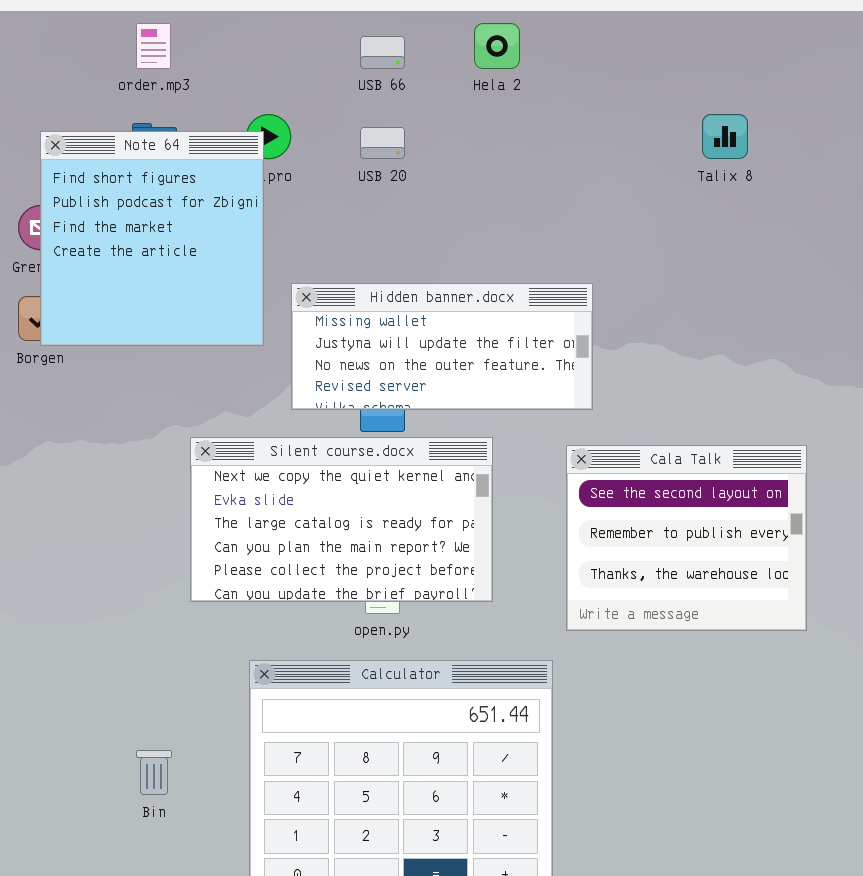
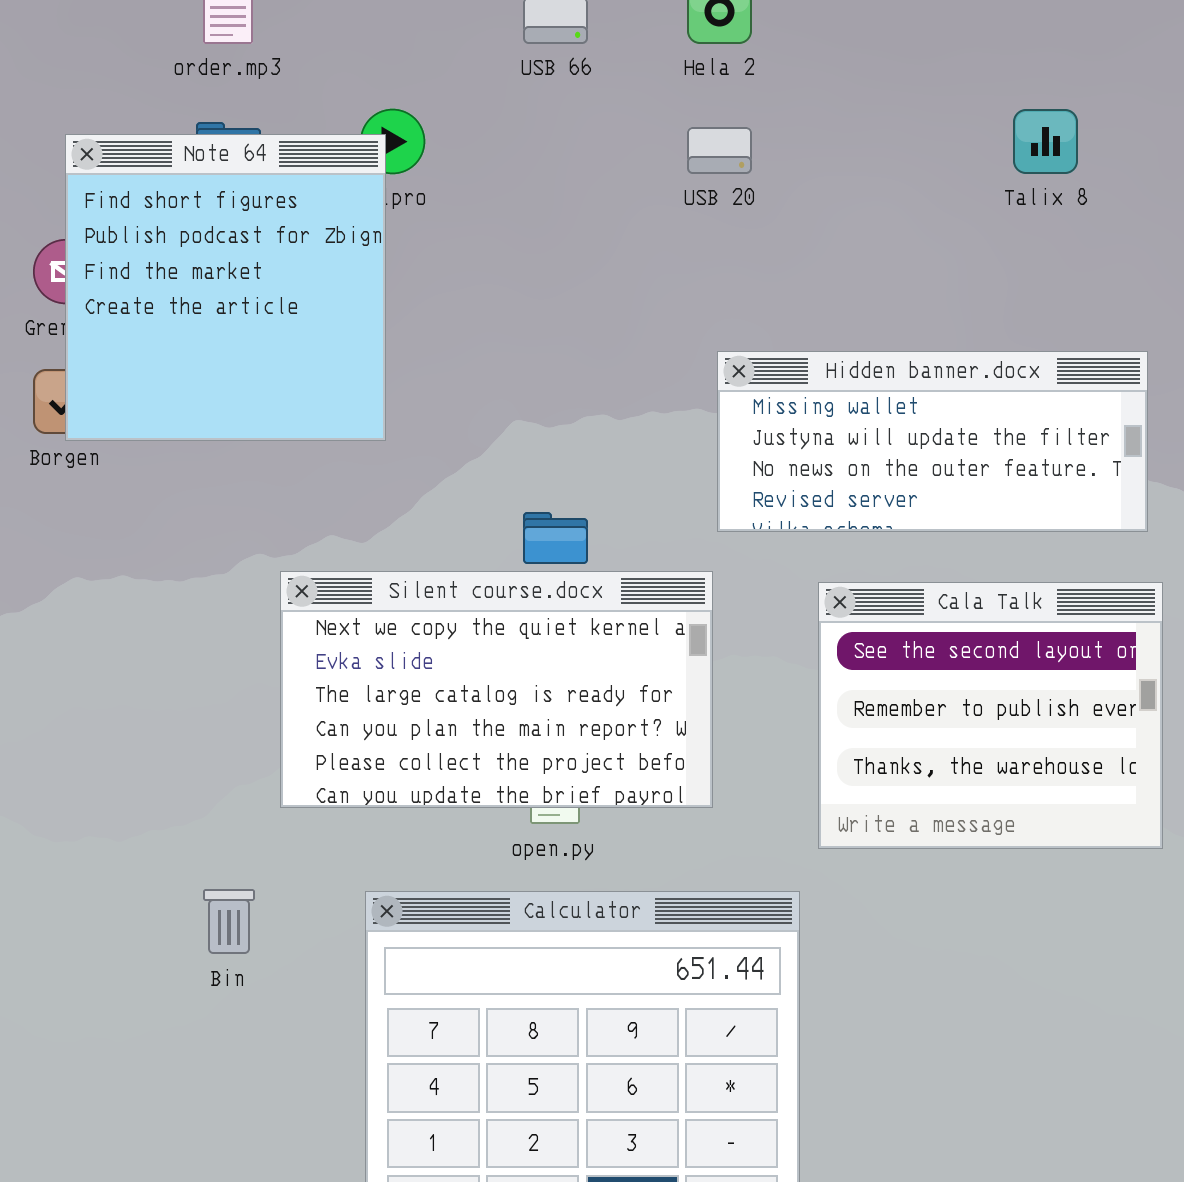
USB 20: [360,127,405,159] -> [687,127,752,174], moved
Hidden banner.docx: [291,283,593,410] -> [717,351,1148,532], moved
Bin: [136,750,172,795] -> [203,889,255,954], moved

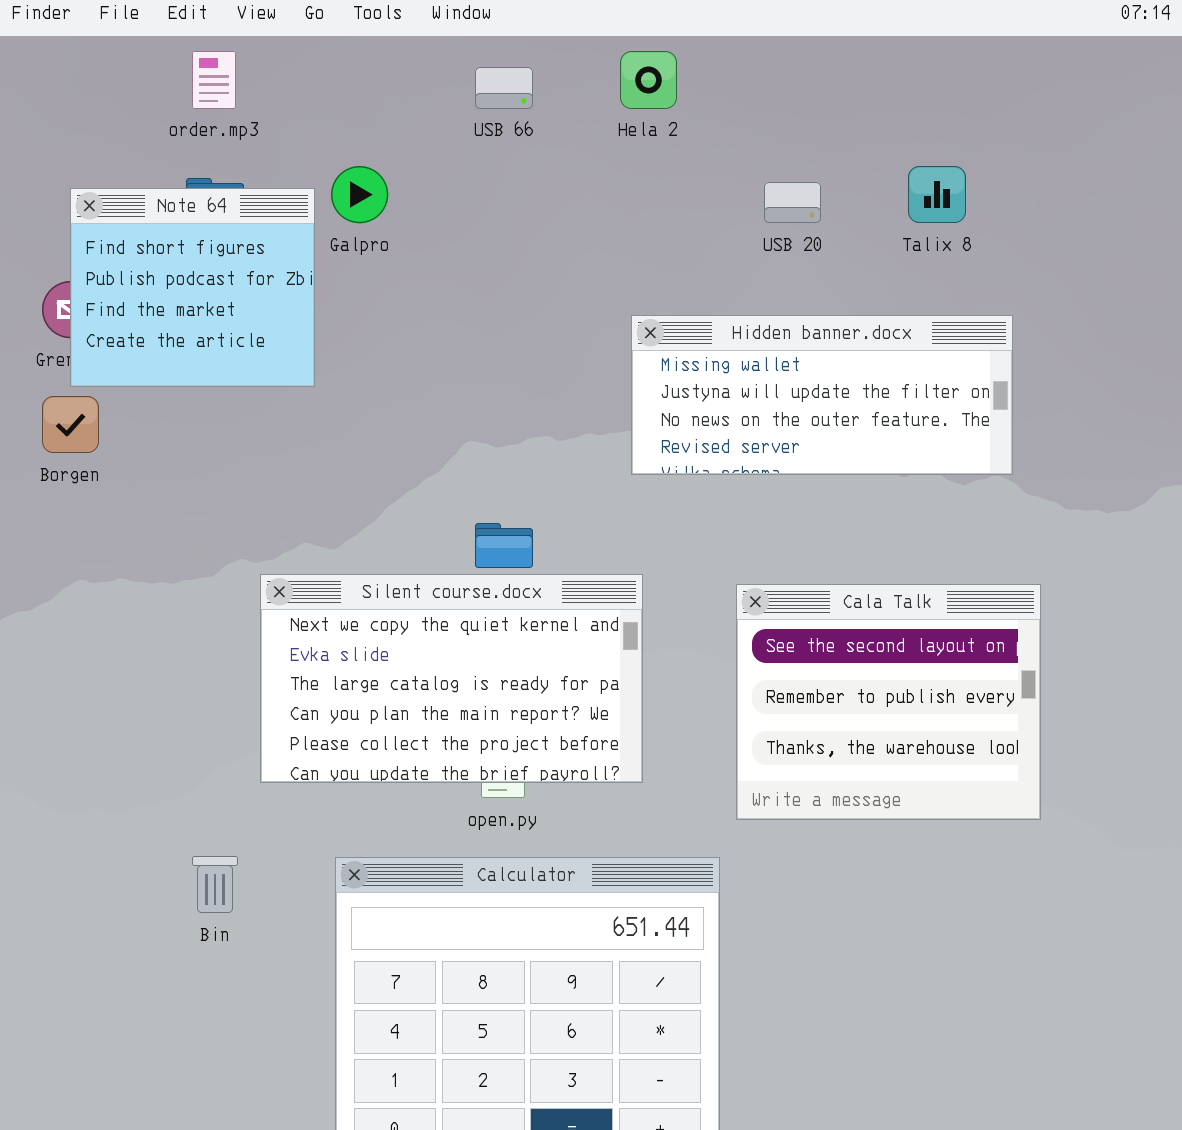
USB 20: [687,127,752,174] -> [764,182,821,223], moved
Note 64: [65,134,386,441] -> [70,188,315,387], resized
Hidden banner.docx: [717,351,1148,532] -> [631,315,1013,475], moved

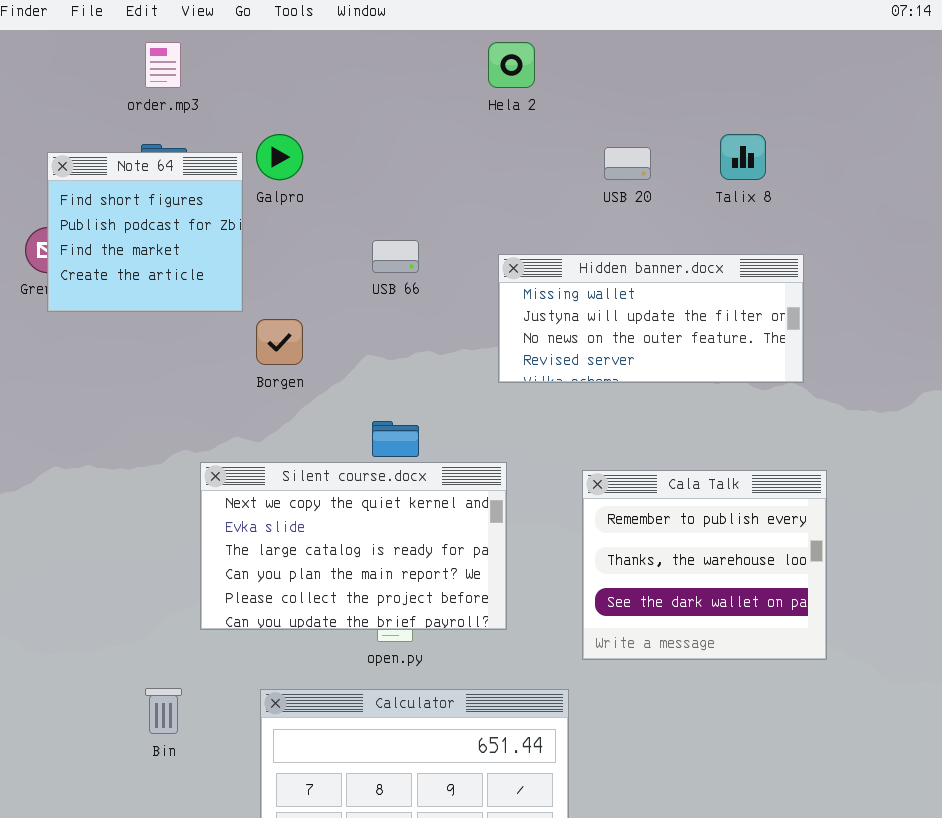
USB 66: [475,67,533,109] -> [372,240,419,273], moved
Borgen: [42,396,99,453] -> [256,319,303,365], moved
Cala Talk: [736,584,1041,820] -> [582,470,827,660], scrolled down 1 row

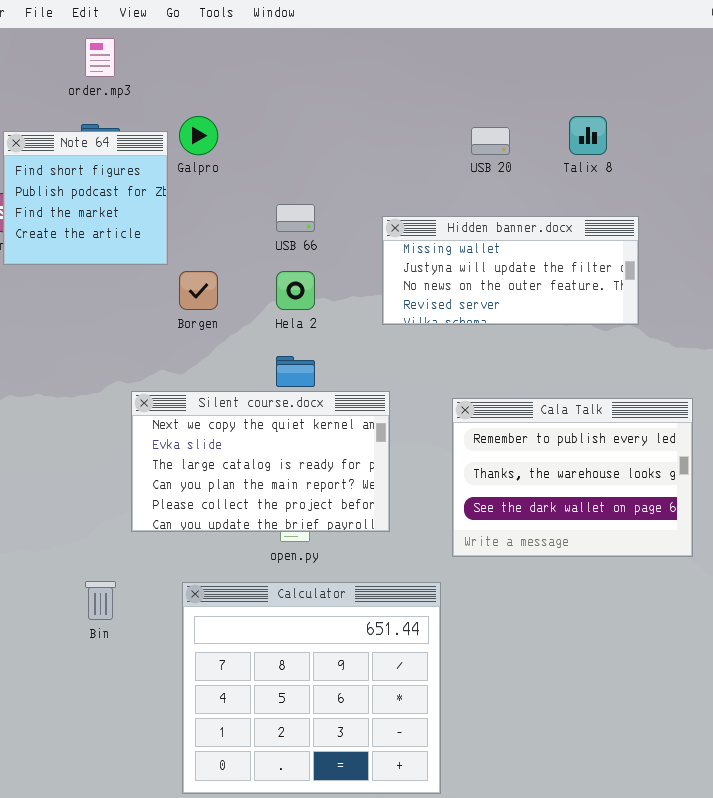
Hela 2: [488,42,535,88] -> [276,271,315,310], moved
Cala Talk: [582,470,827,660] -> [452,398,693,557], resized

